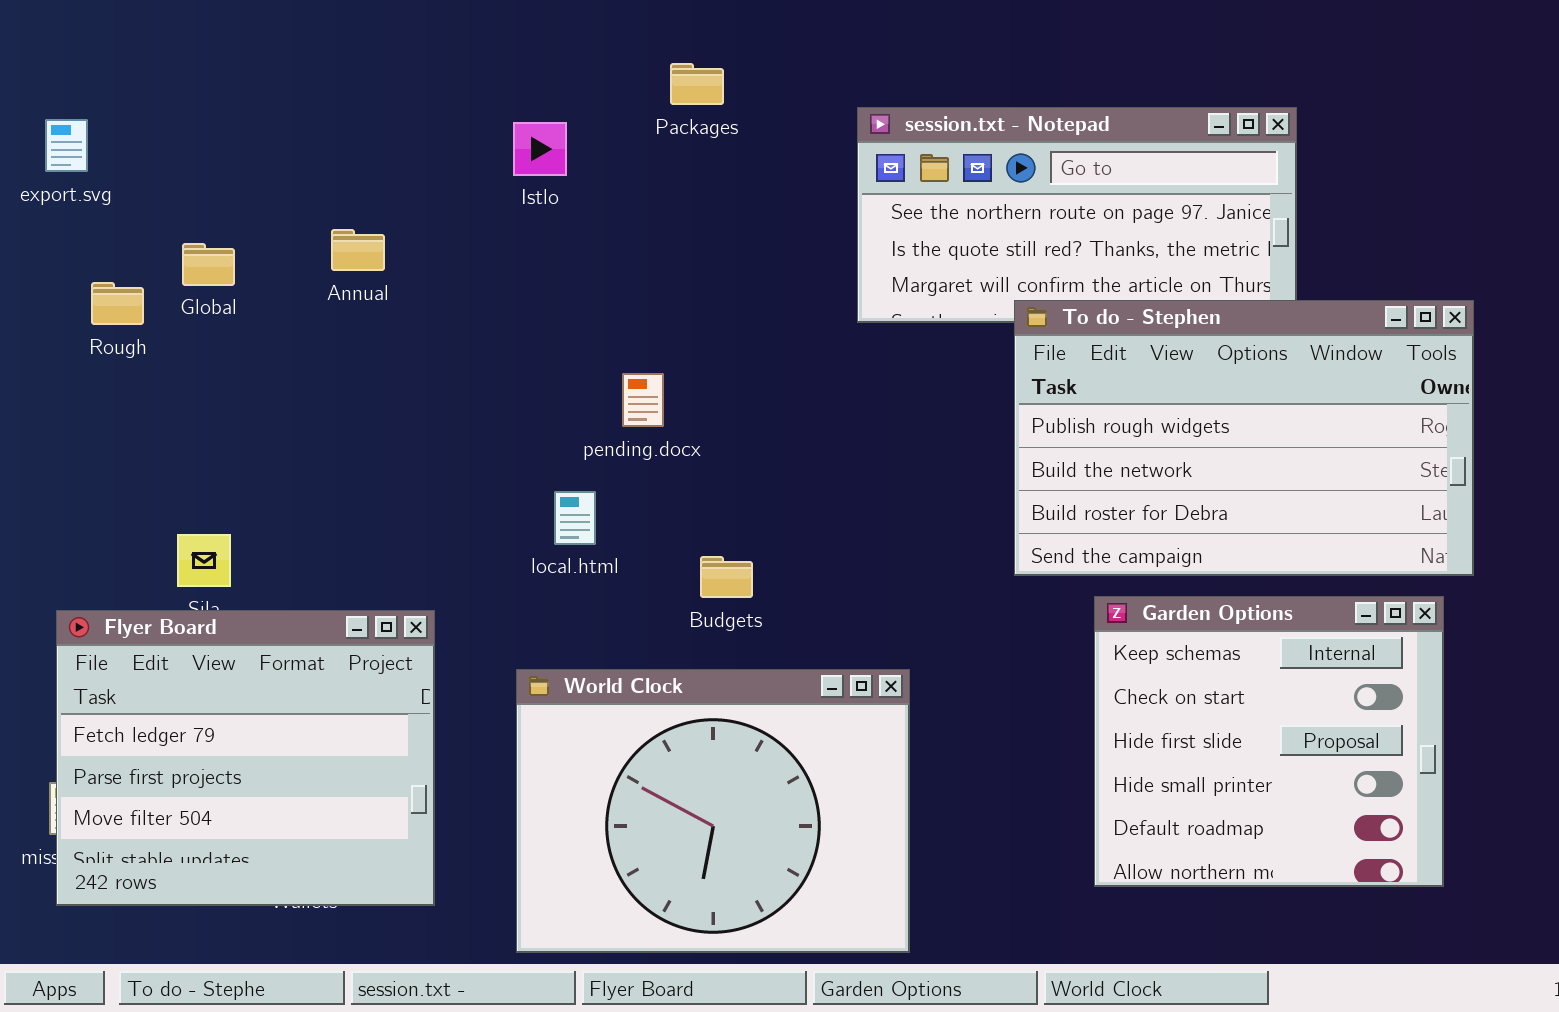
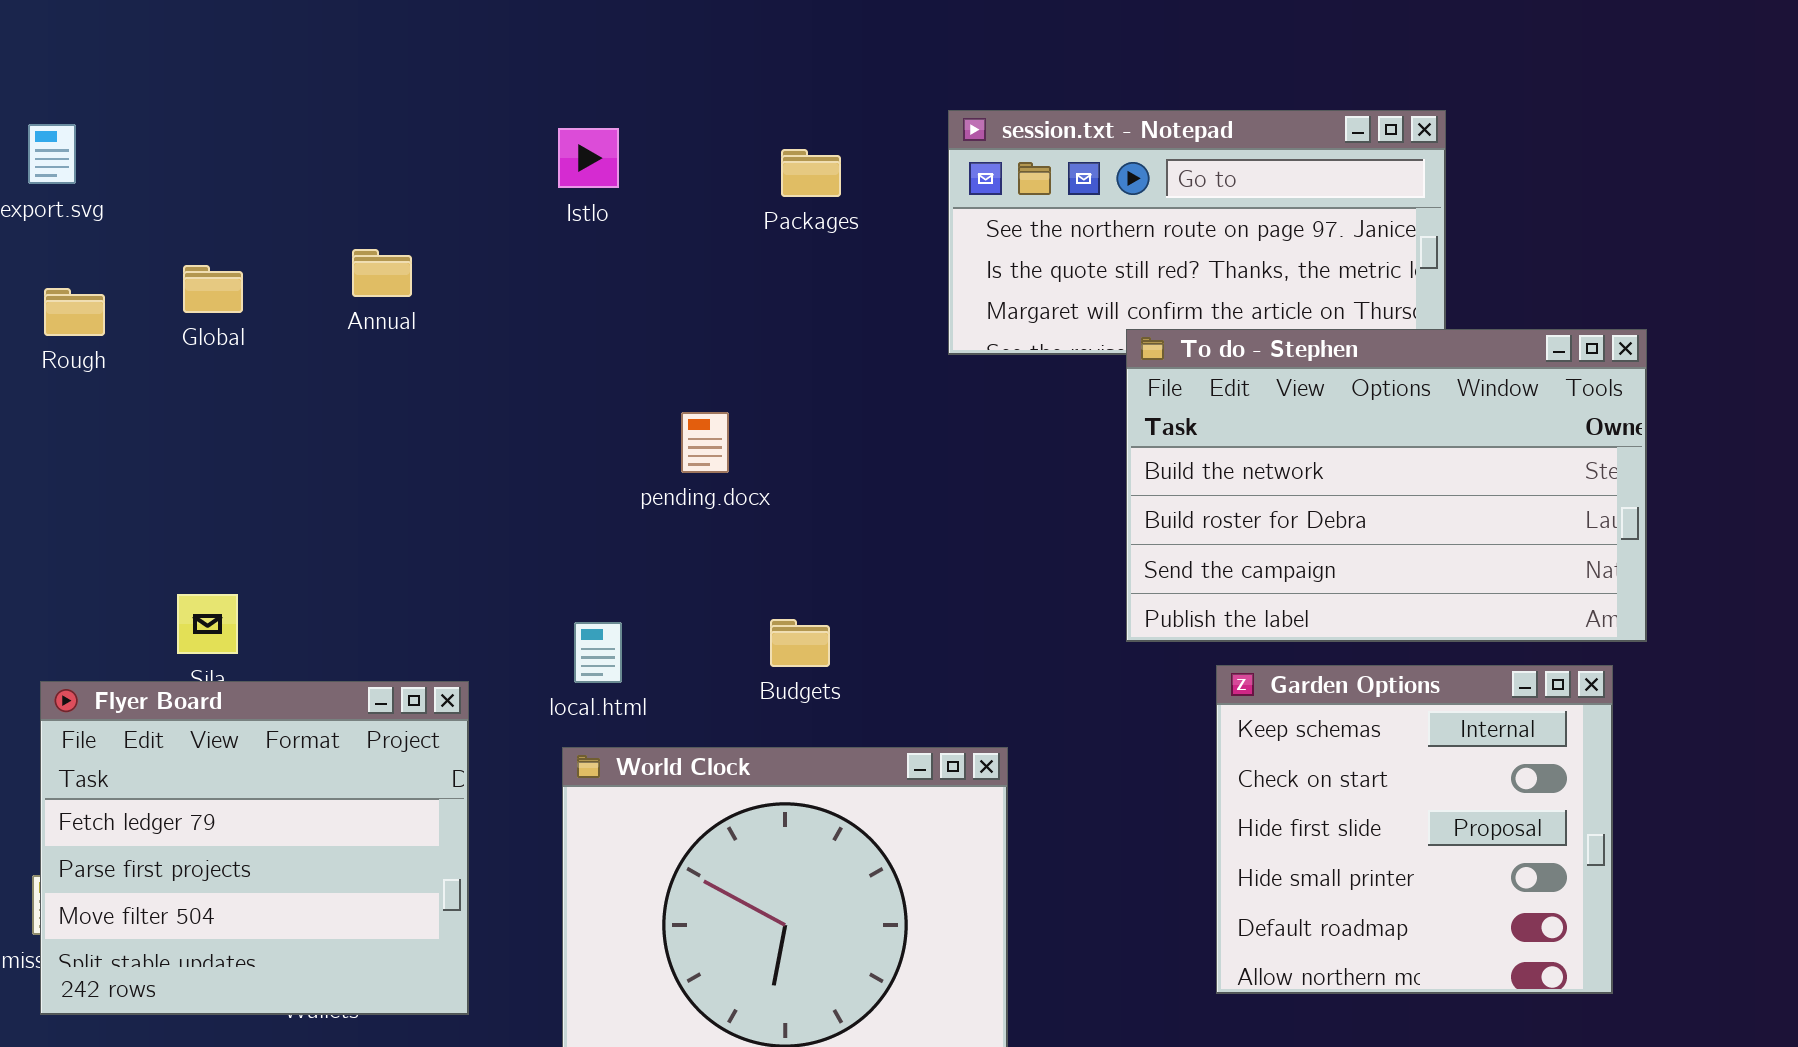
Packages: [670,63,724,105] -> [781,149,841,197], moved
Rough: [91,282,144,325] -> [44,288,105,336], moved
To do - Stephen: [1014,300,1474,576] -> [1126,329,1647,642], scrolled down 1 row
local.html: [554,491,596,545] -> [574,622,622,683], moved

